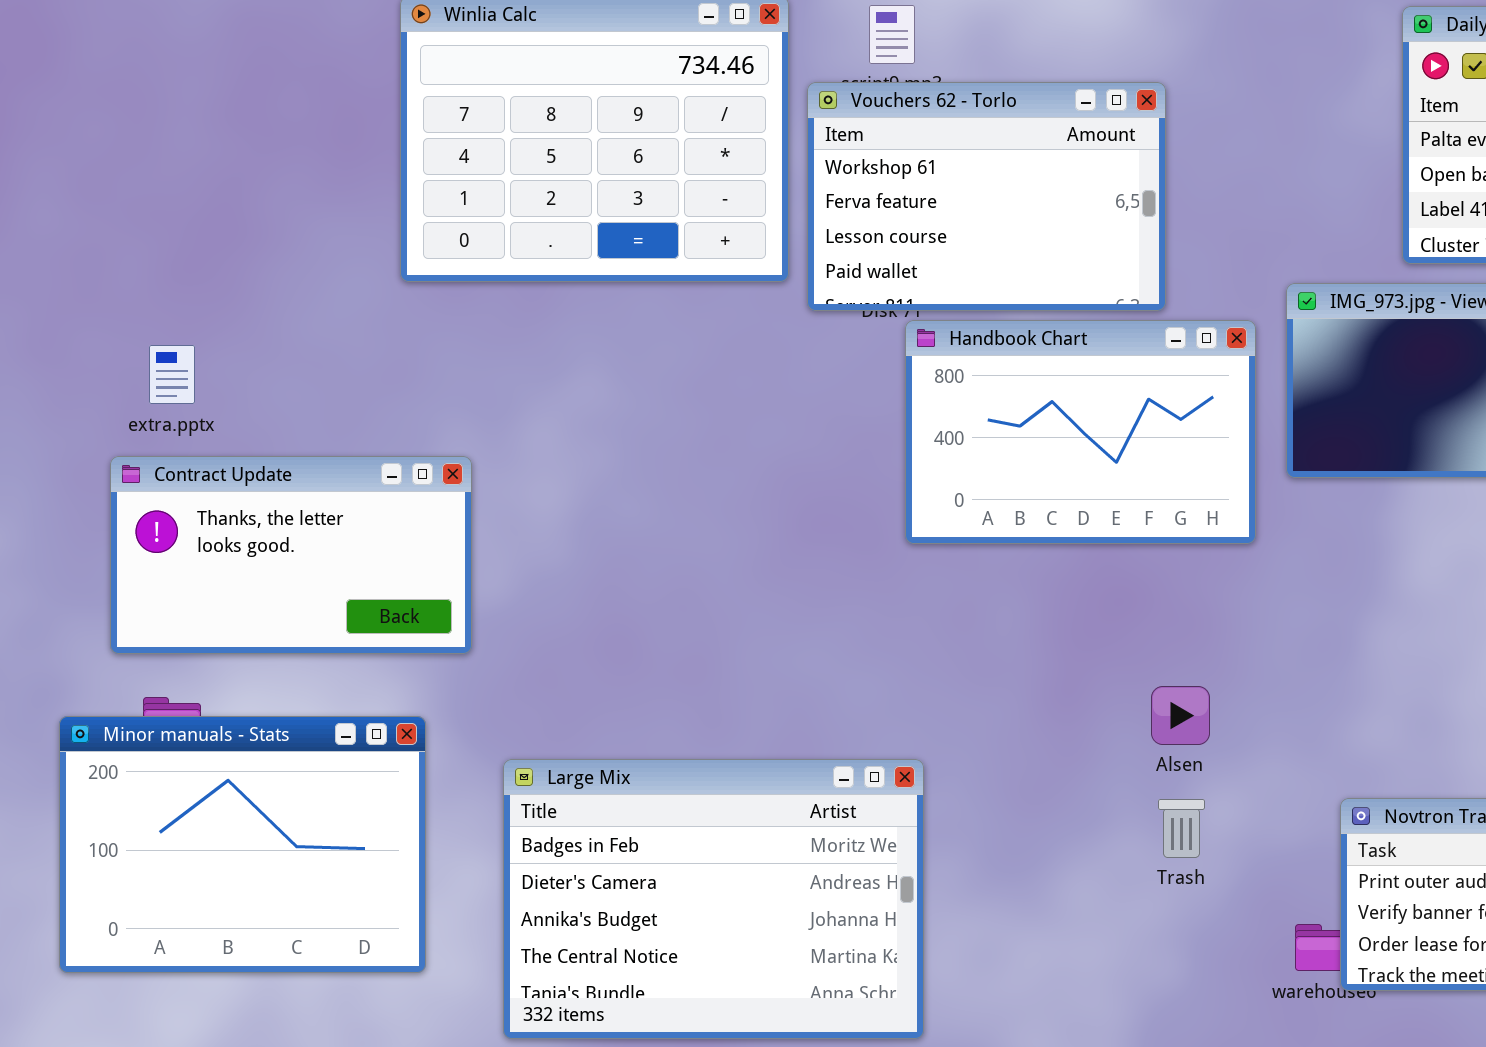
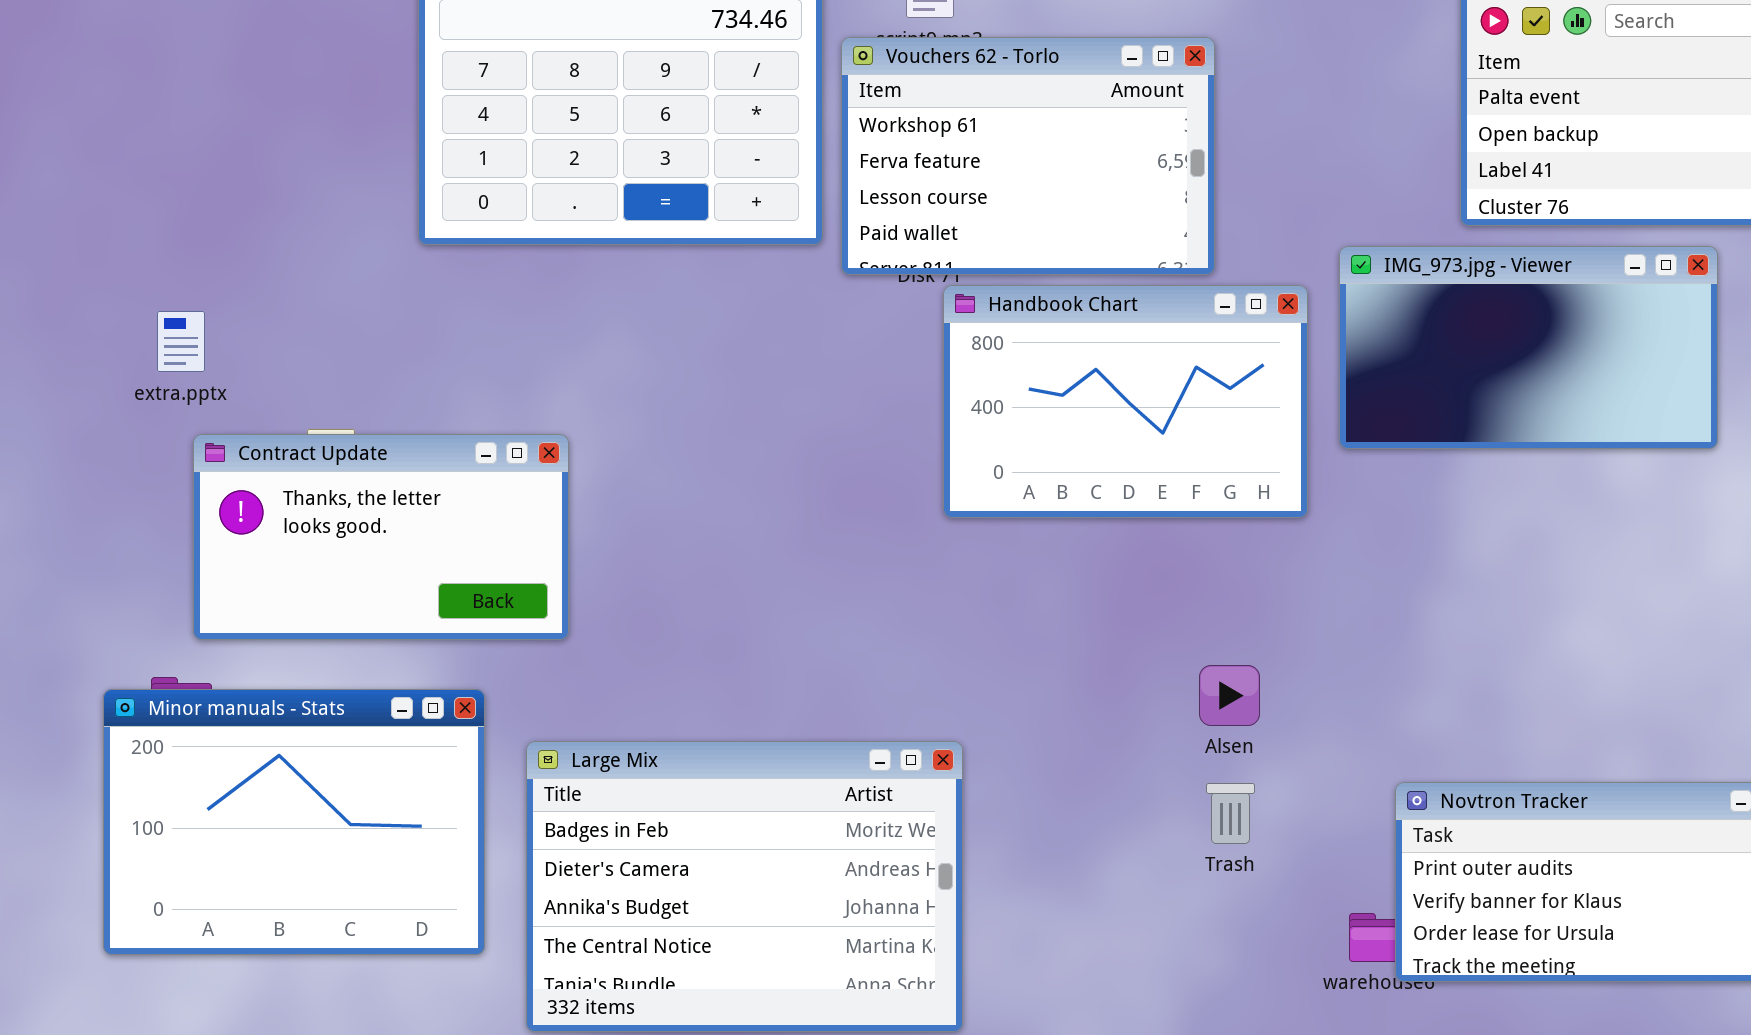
Contract Update: [110,456,472,654] -> [193,434,569,640], moved
Minor manuals - Stats: [59,716,426,973] -> [103,689,485,955], moved

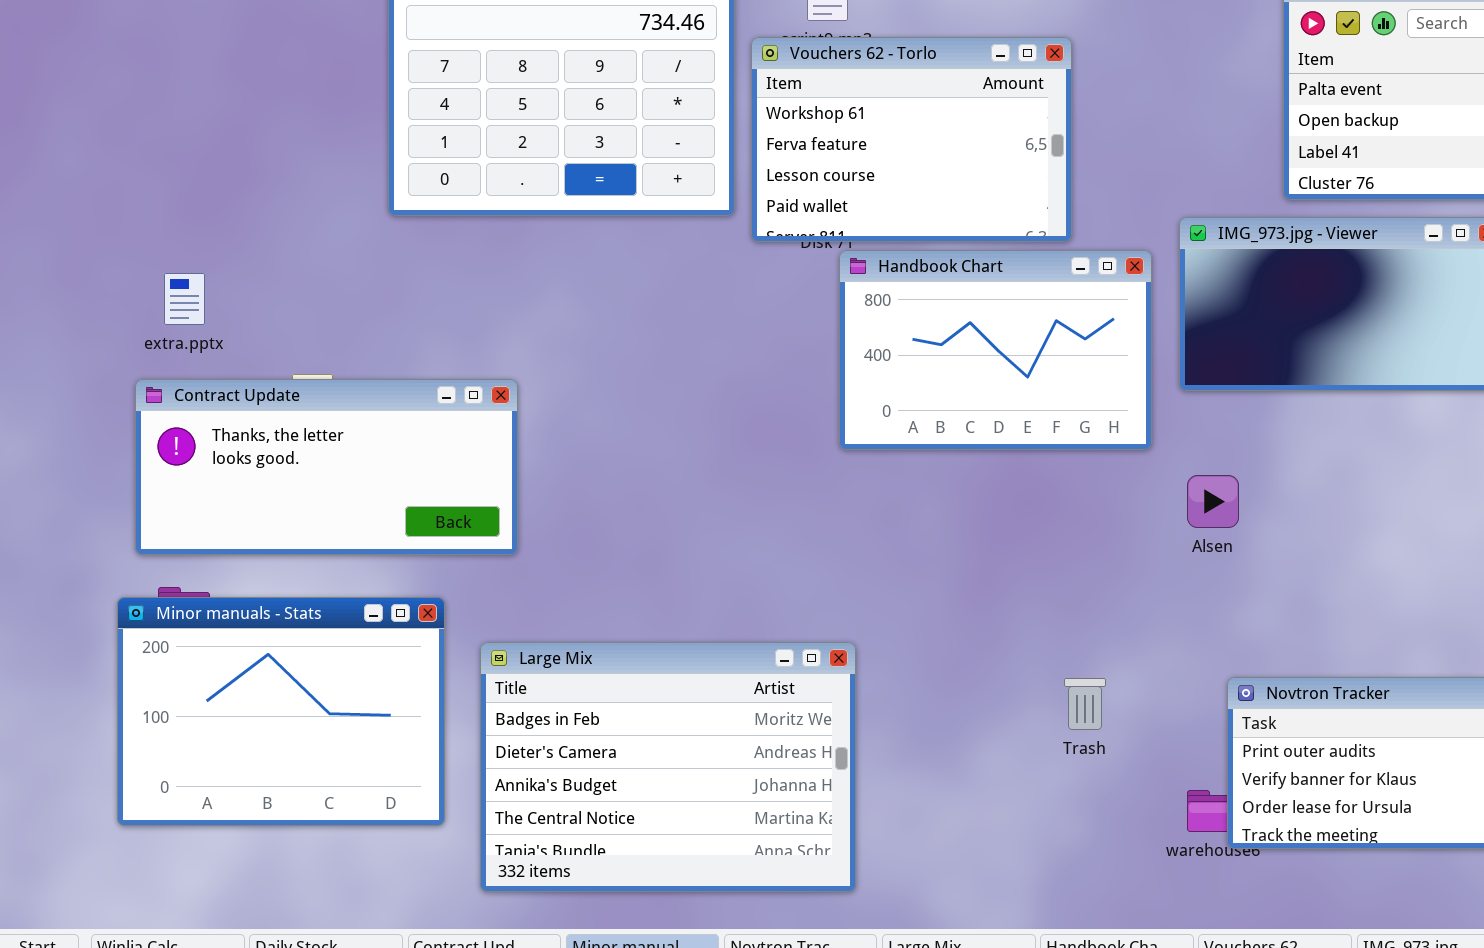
Contract Update: [193,434,569,640] -> [135,379,518,555], resized
Alsen: [1199,665,1260,726] -> [1187,475,1239,528], moved

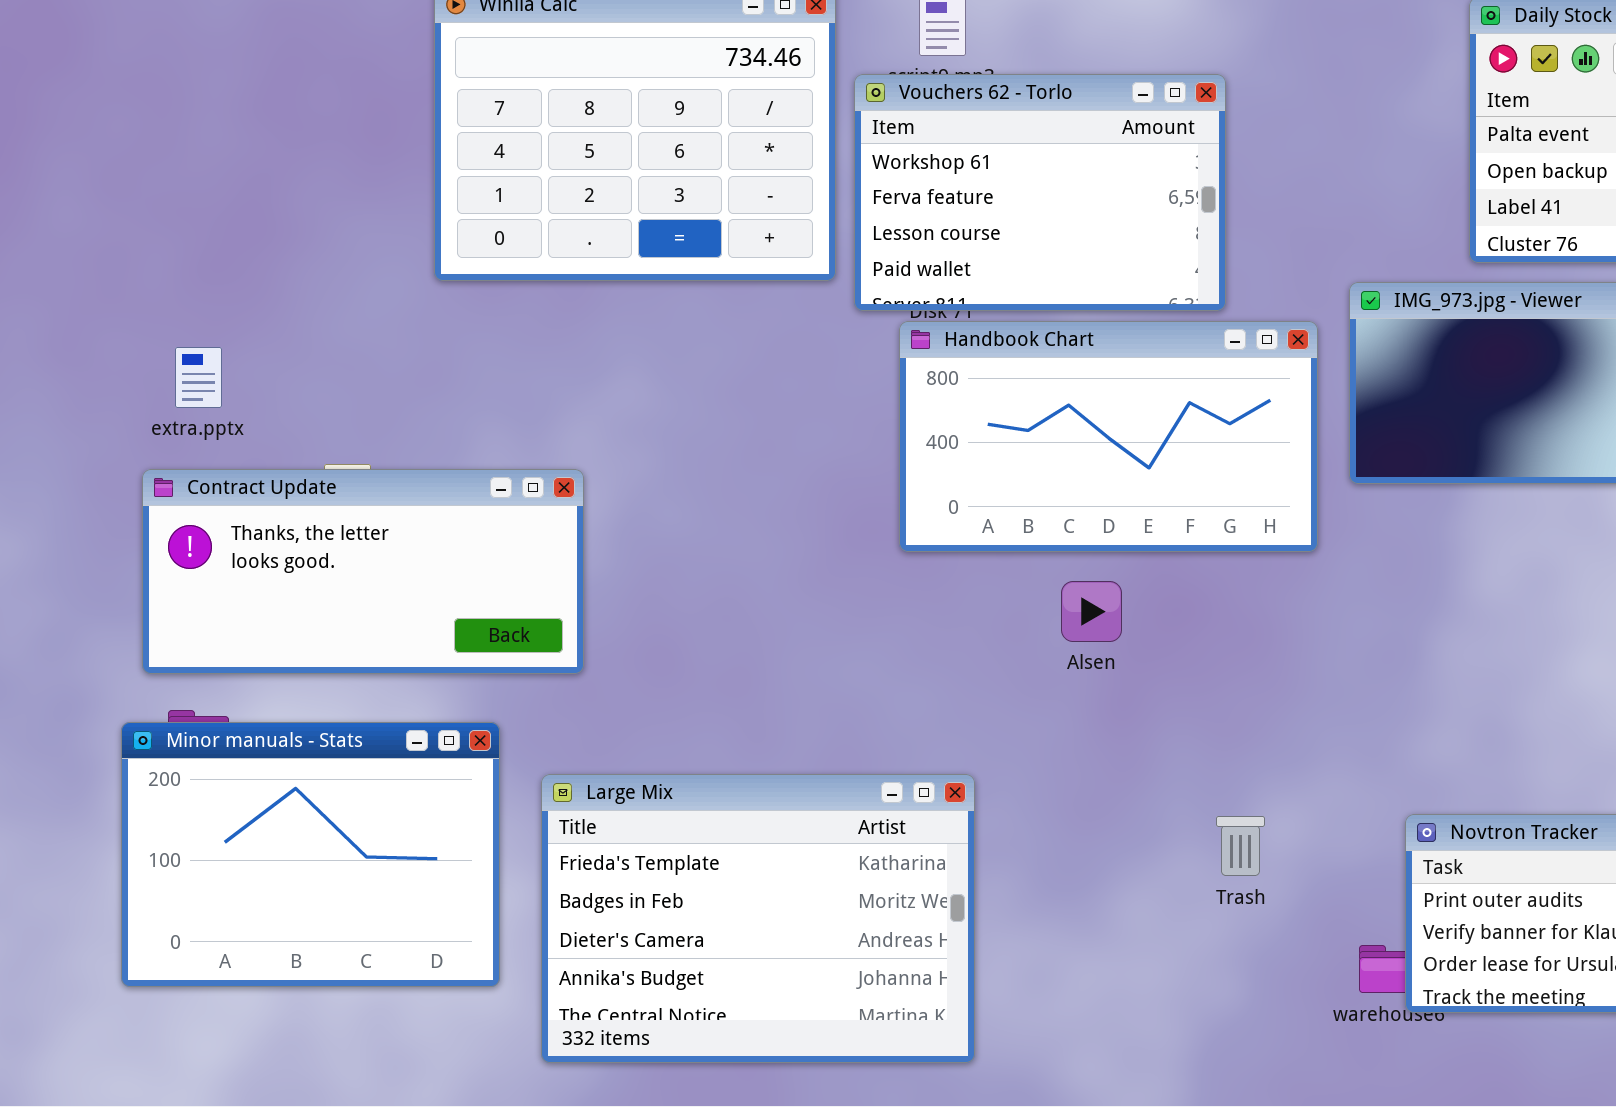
Handbook Chart: [839,250,1152,450] -> [899,321,1318,552], resized
Alsen: [1187,475,1239,528] -> [1061,581,1122,642], moved
Large Mix: [480,642,856,892] -> [541,774,975,1063], scrolled up 1 row

